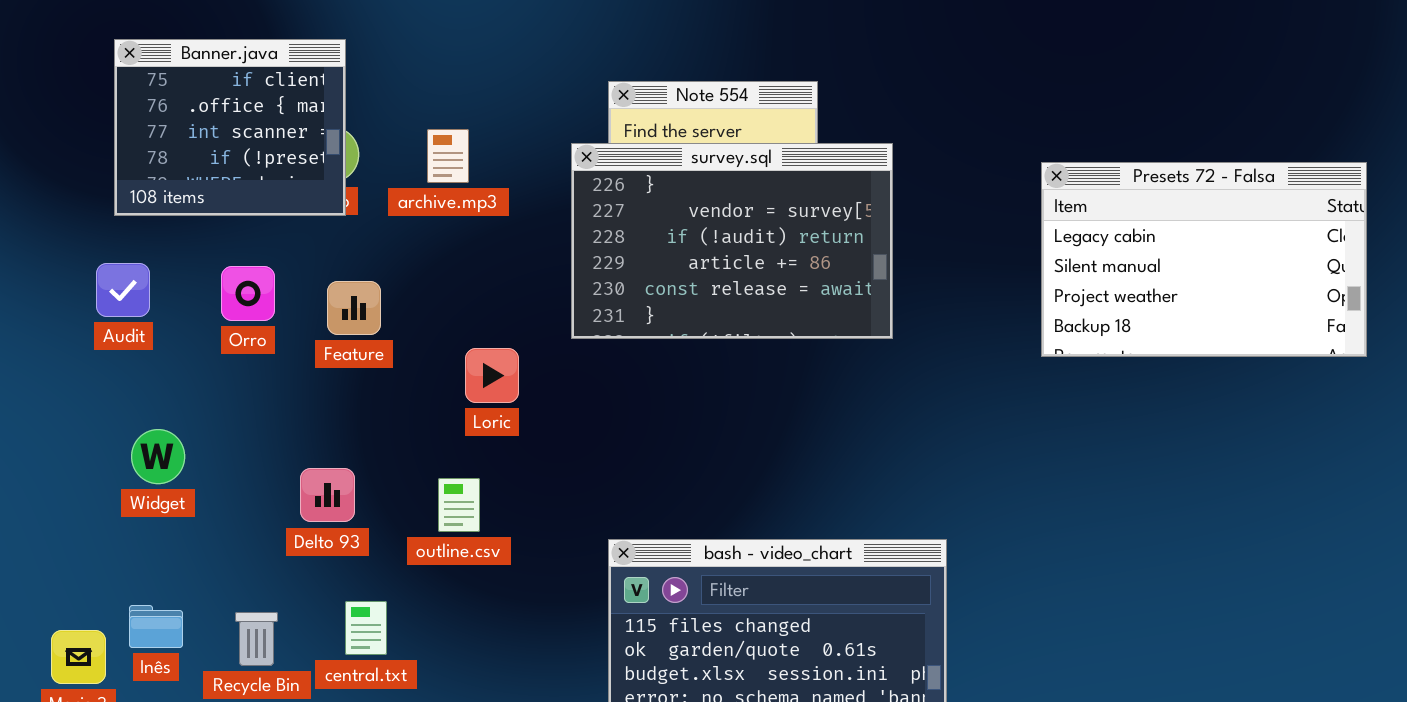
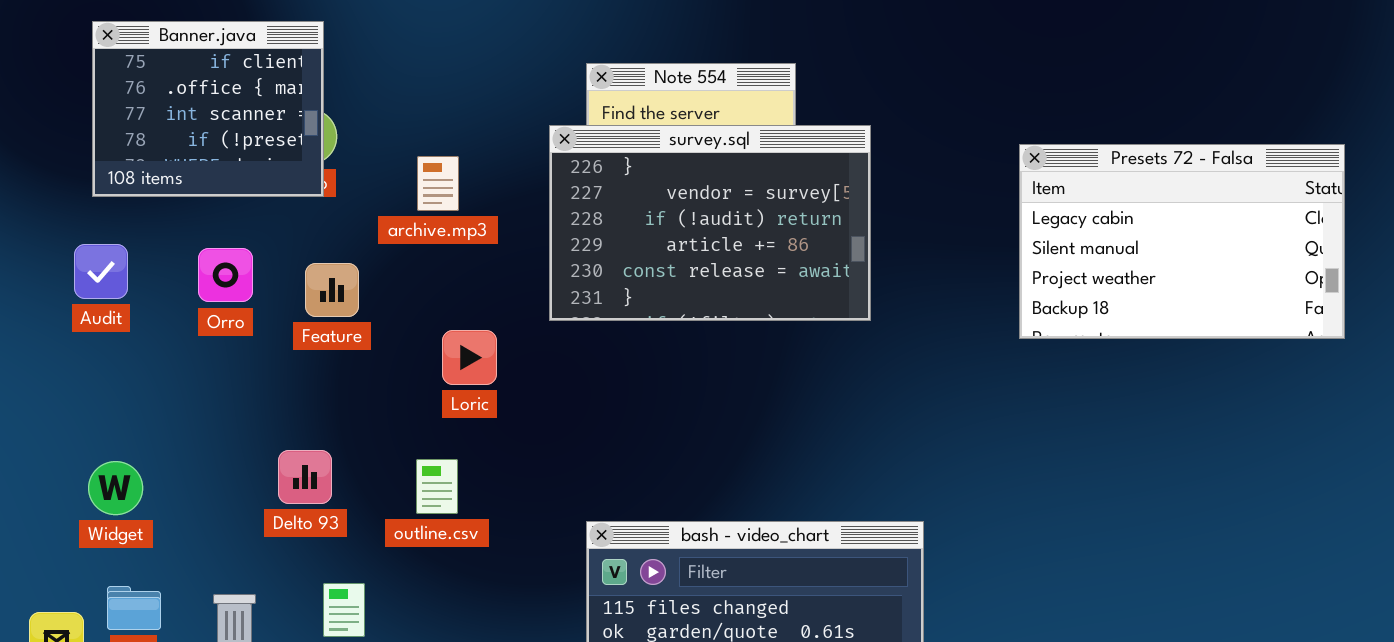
archive.mp3: [427,129,469,183] -> [417,156,459,211], moved
Widget: [131,429,185,484] -> [88,461,143,515], moved

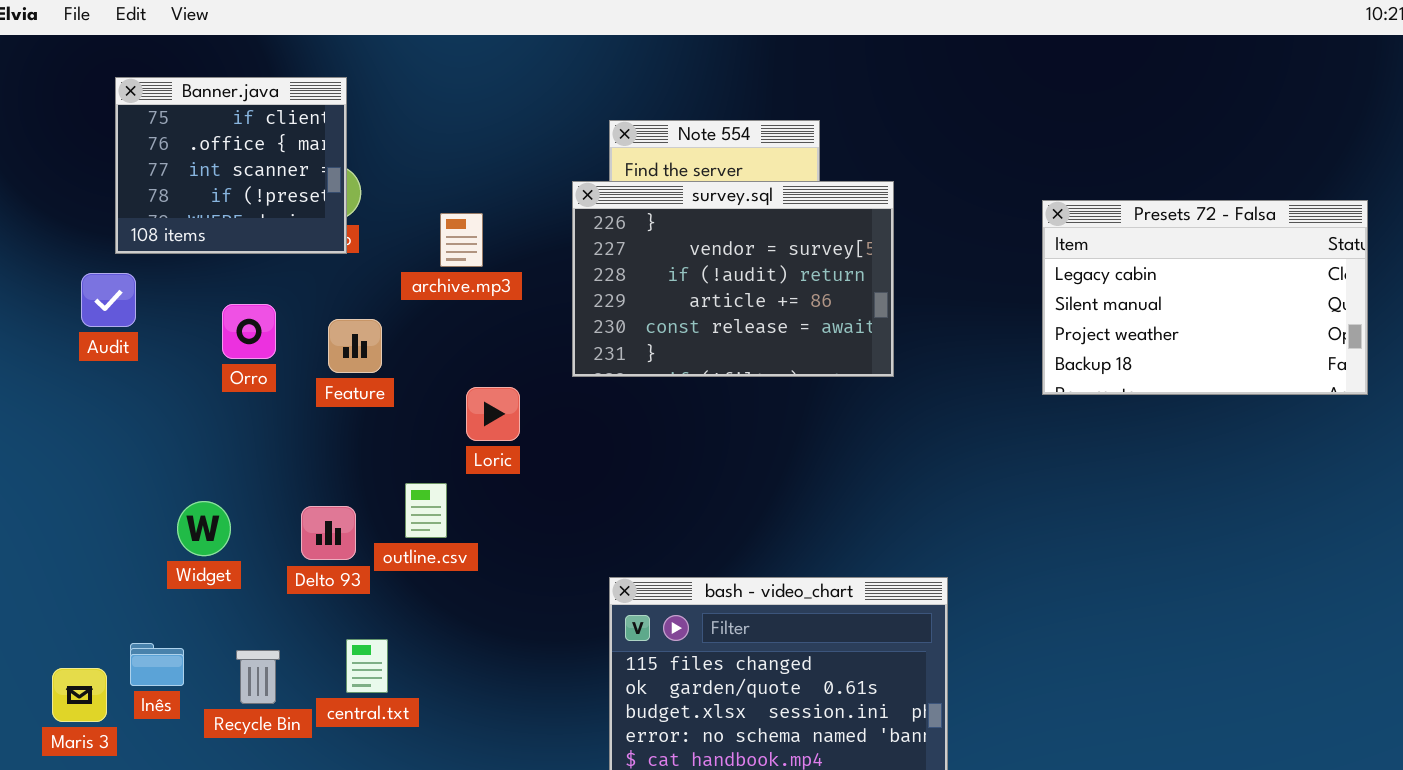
Audit: [74,244,128,299] -> [81,273,136,327], moved
outline.csv: [416,459,458,514] -> [405,483,447,538], moved
Widget: [88,461,143,515] -> [177,501,231,556], moved

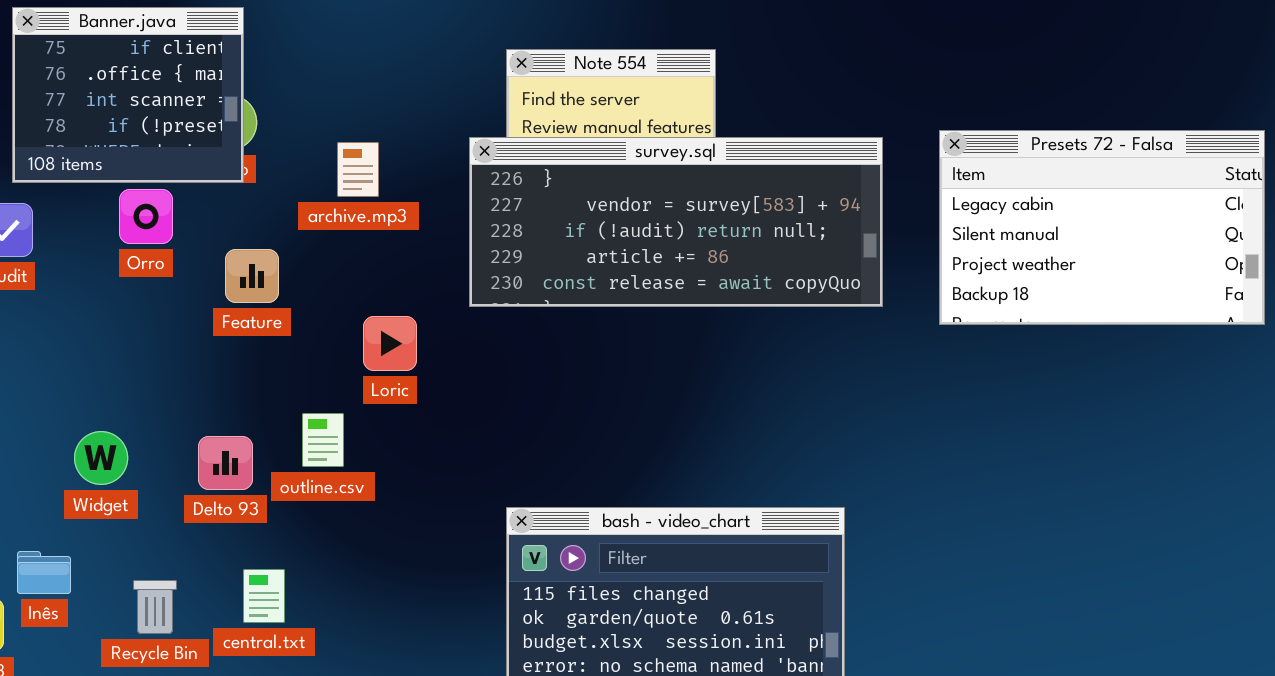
survey.sql: [572,181,894,377] -> [469,137,883,307], resized
Orro: [222,304,276,359] -> [119,189,173,244], moved
Inês: [130,643,184,686] -> [17,551,71,594], moved

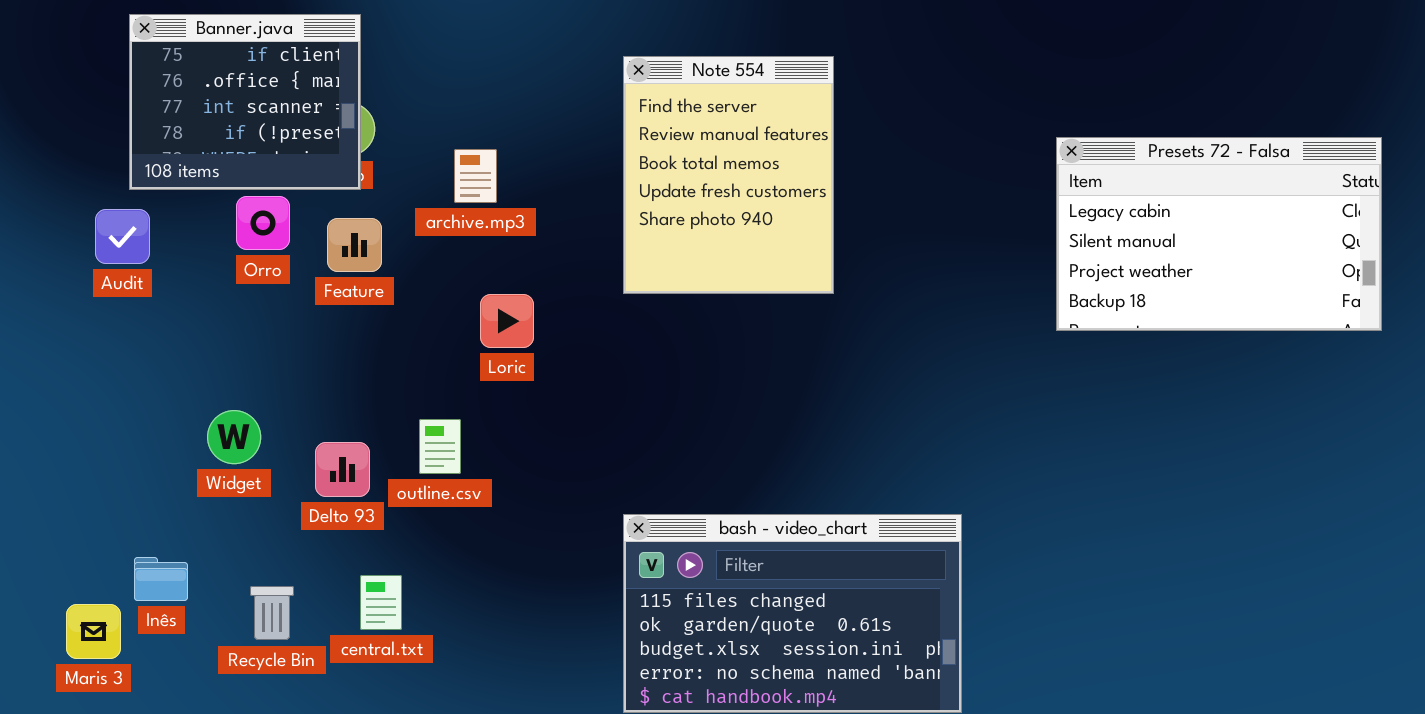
survey.sql: [469,137,883,307] -> none, closed
Feature: [225,249,279,303] -> [327,218,382,272], moved
Loric: [363,316,417,371] -> [480,294,534,348], moved
Widget: [74,431,128,485] -> [207,410,261,464], moved

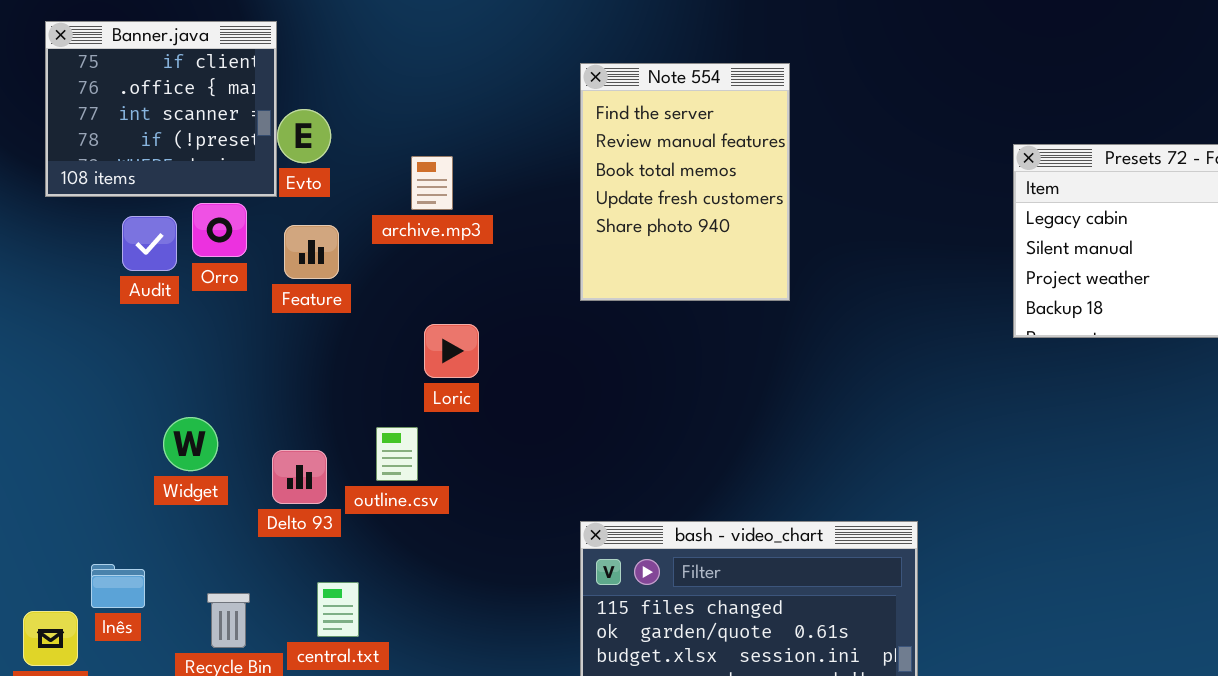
Banner.java: [129,14,361,190] -> [45,21,277,197], moved
Audit: [95,209,150,264] -> [122,216,177,271], moved
Loric: [480,294,534,348] -> [424,324,479,378], moved

